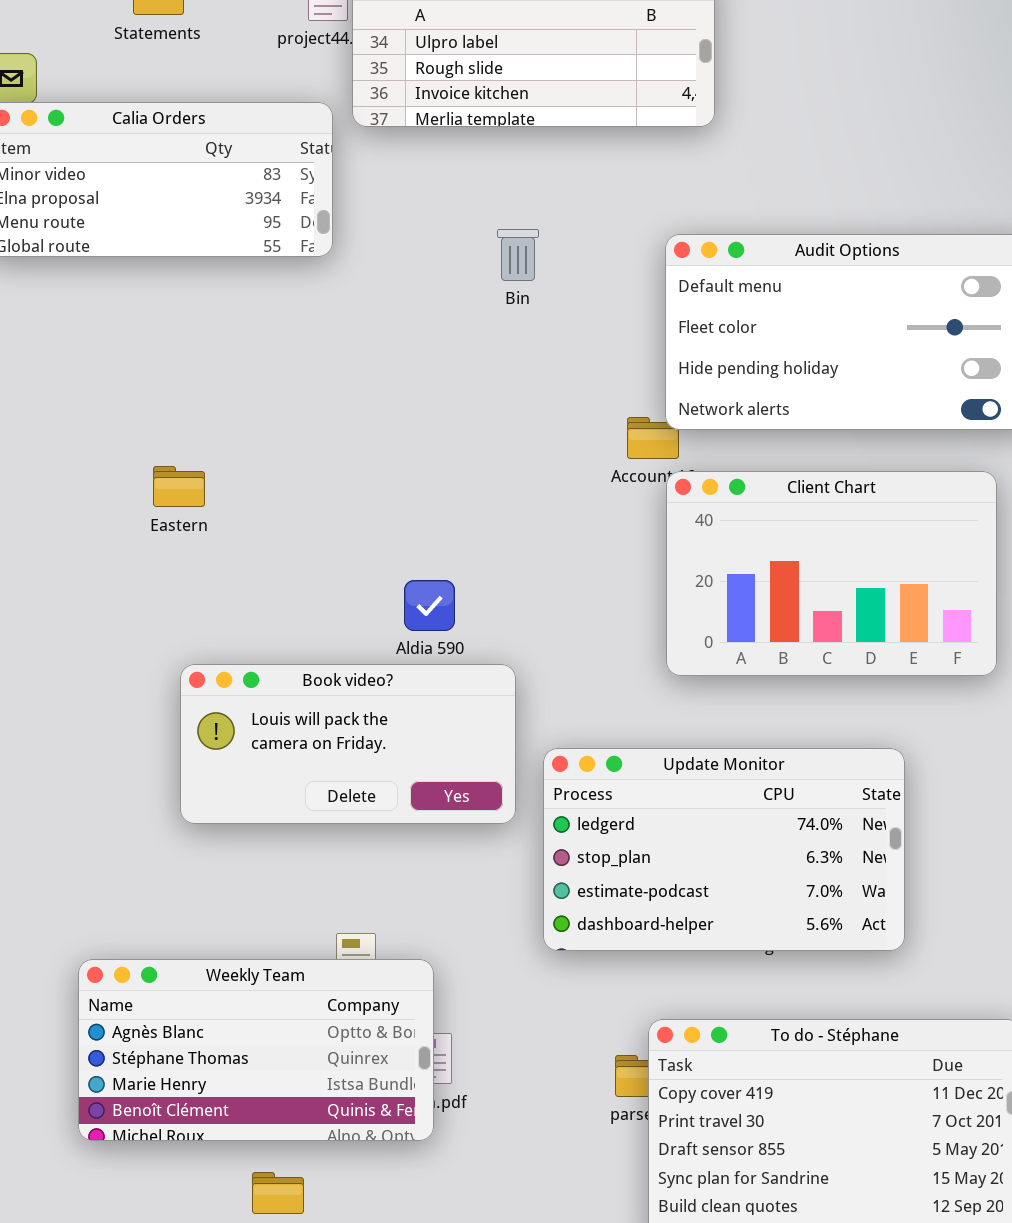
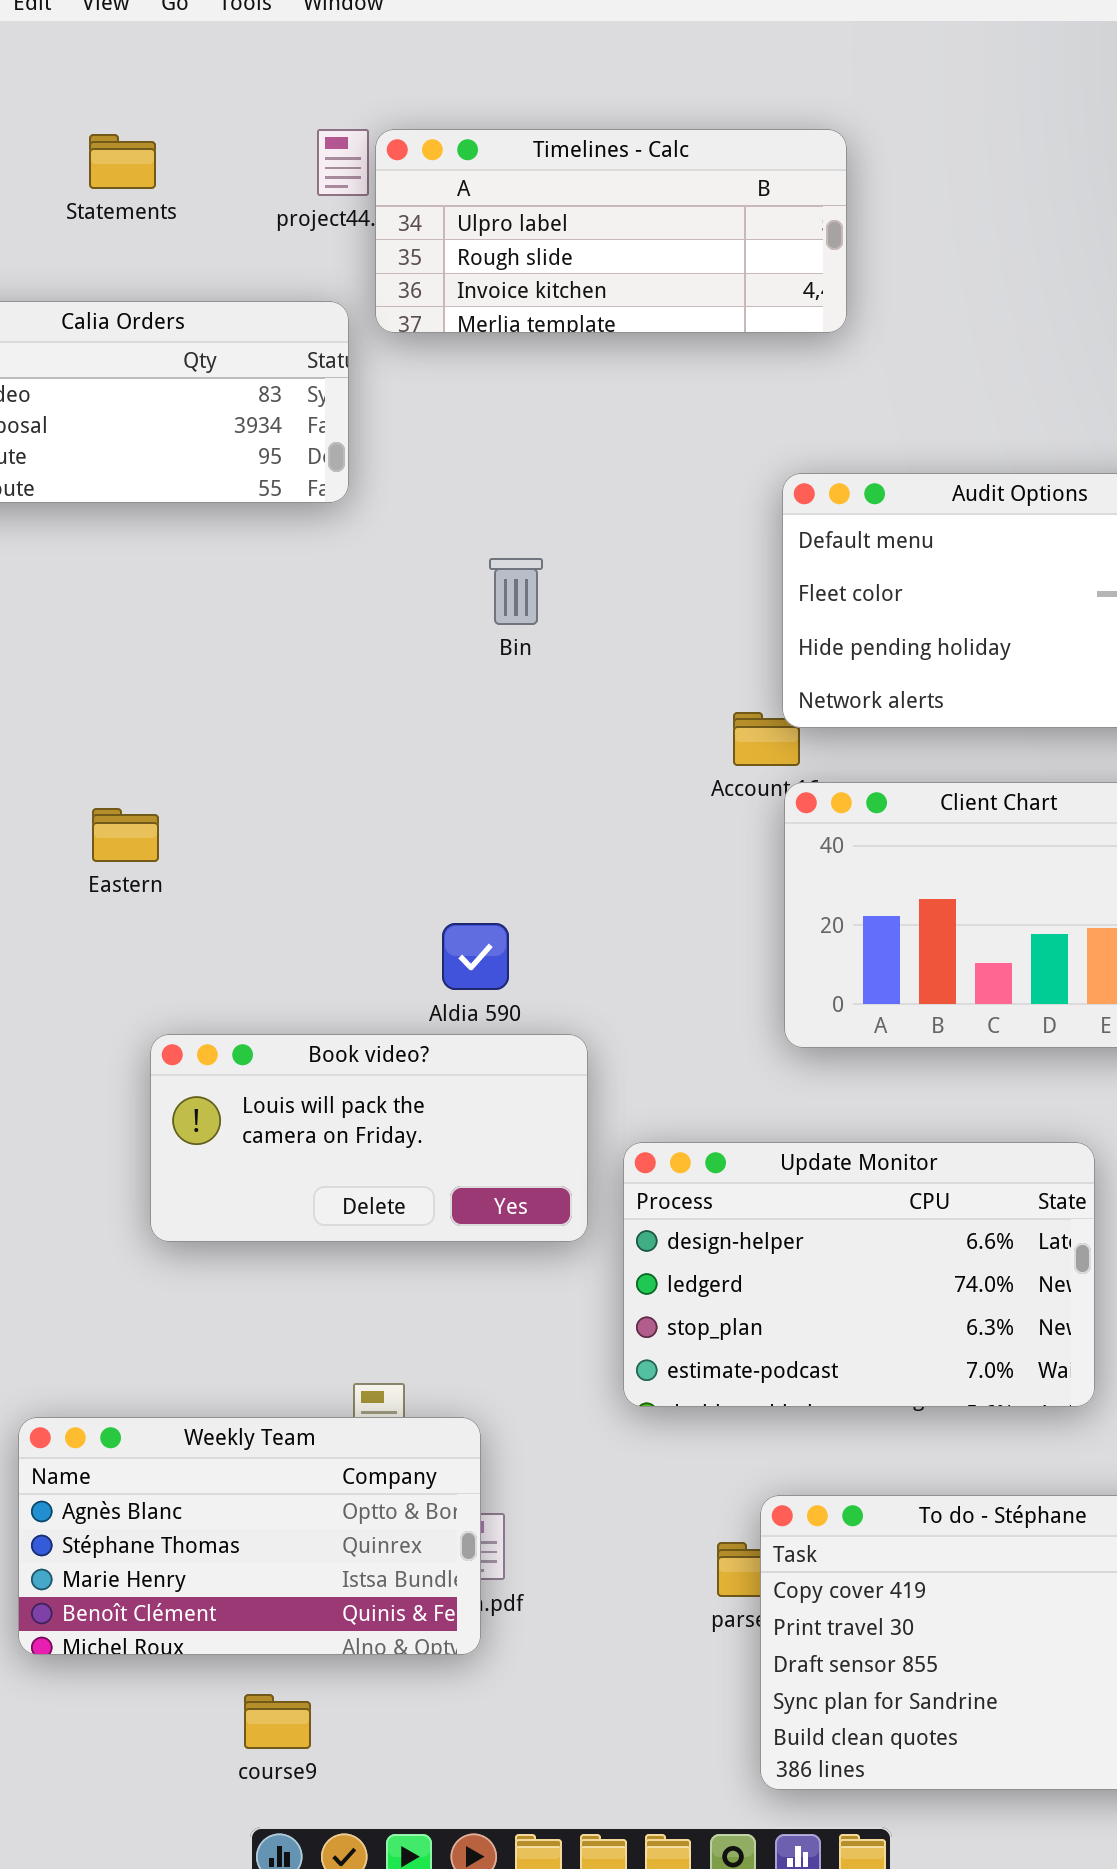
Bin: [497,229,539,281] -> [489,558,543,625], moved
Eastern: [153,466,205,507] -> [92,808,159,862], moved
Update Monitor: [543,748,905,951] -> [623,1142,1095,1407], scrolled up 1 row

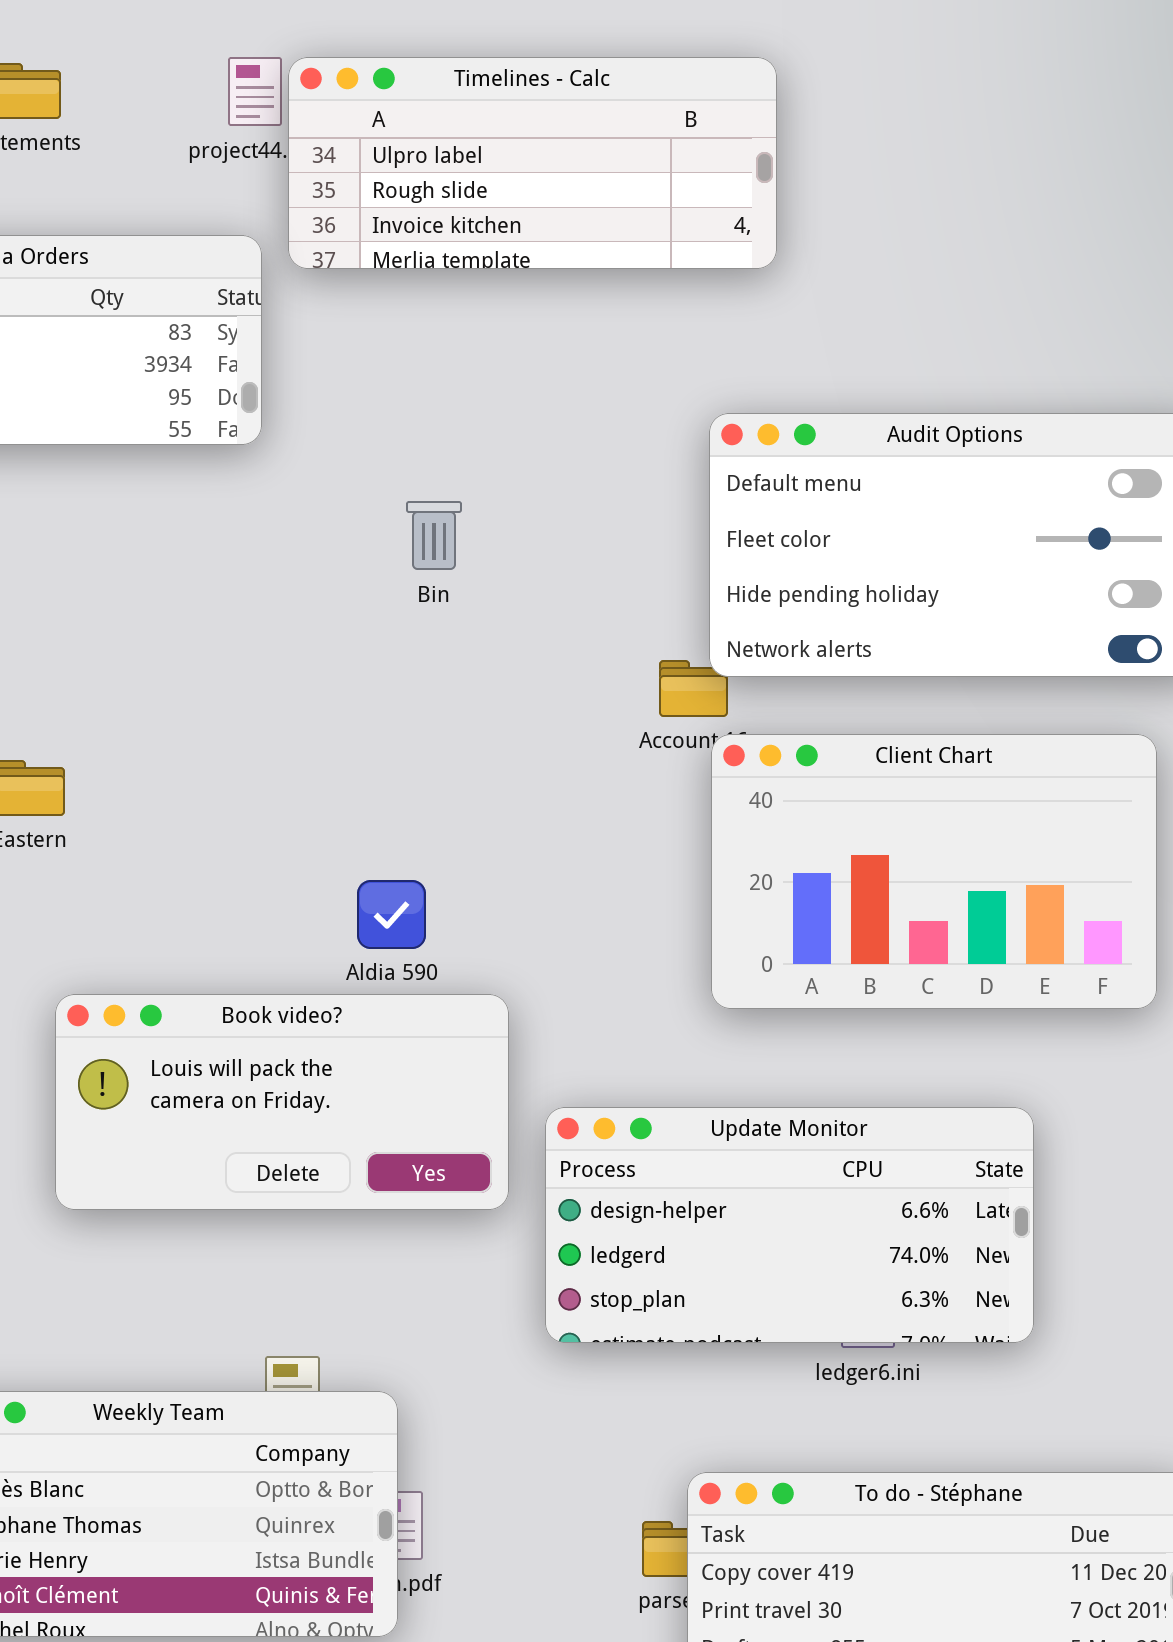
Update Monitor: [623,1142,1095,1407] -> [545,1107,1034,1343], resized

